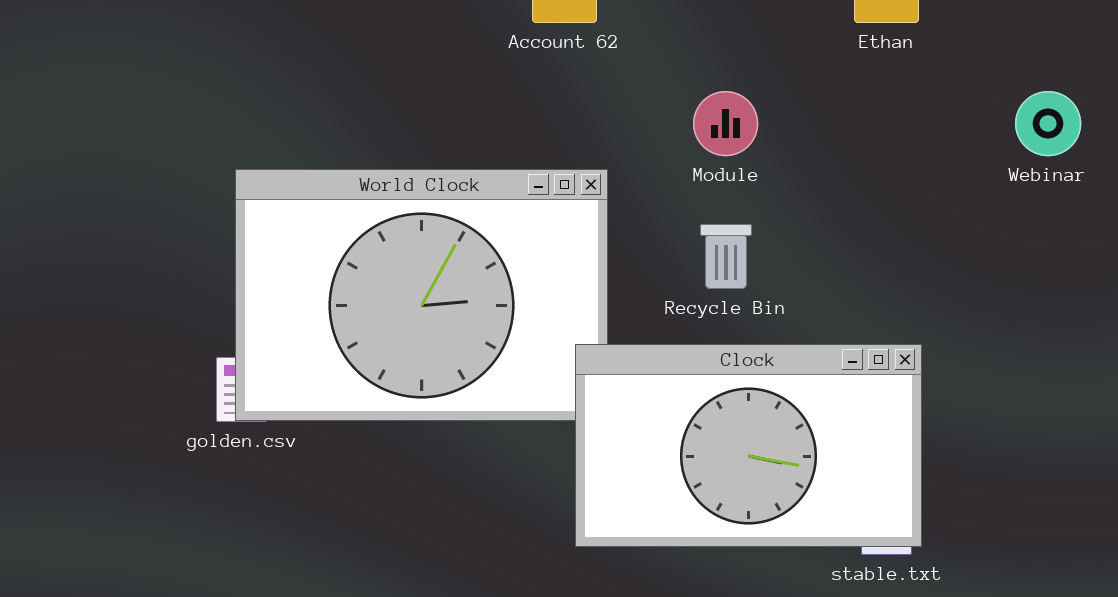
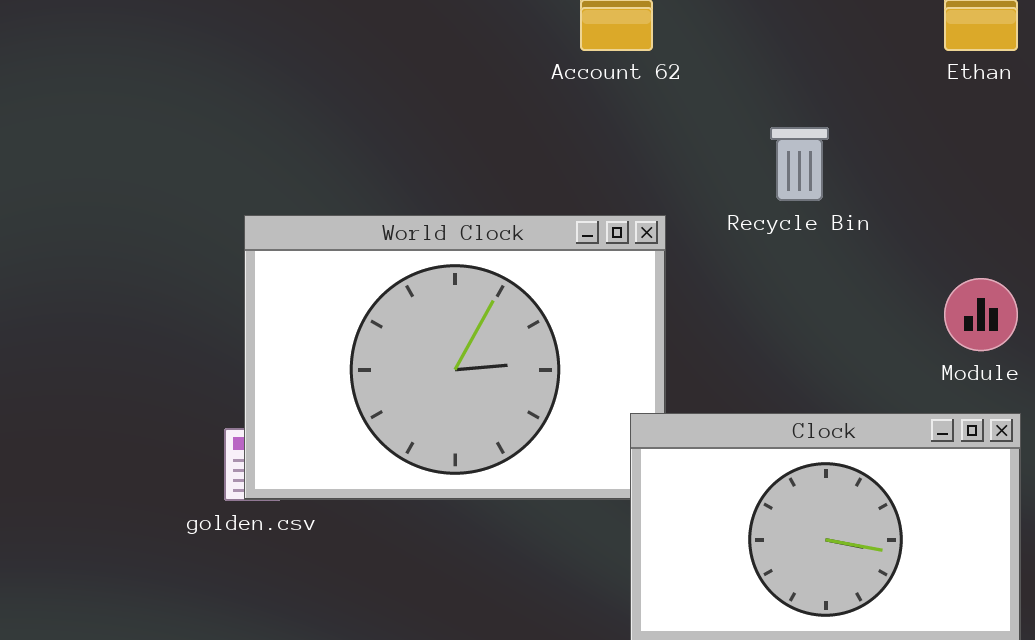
Module: [693,91,758,156] -> [944,278,1018,351], moved
Recycle Bin: [700,224,752,289] -> [770,127,829,201], moved

